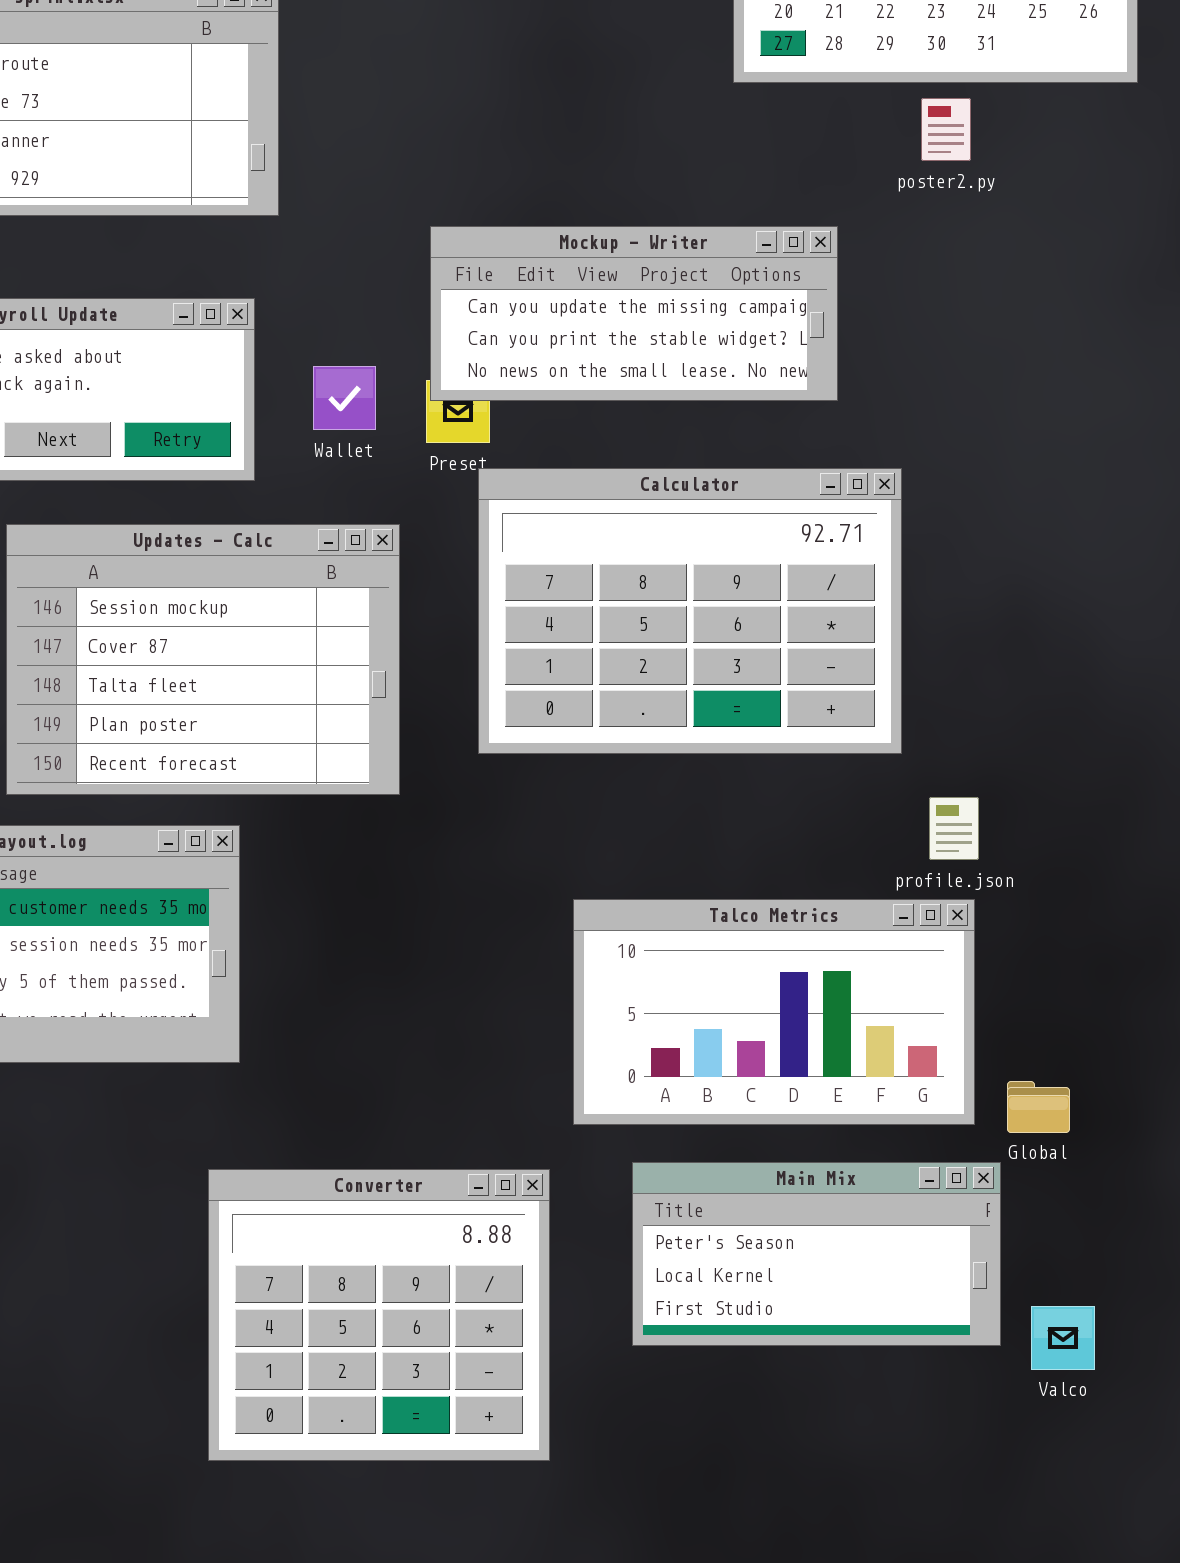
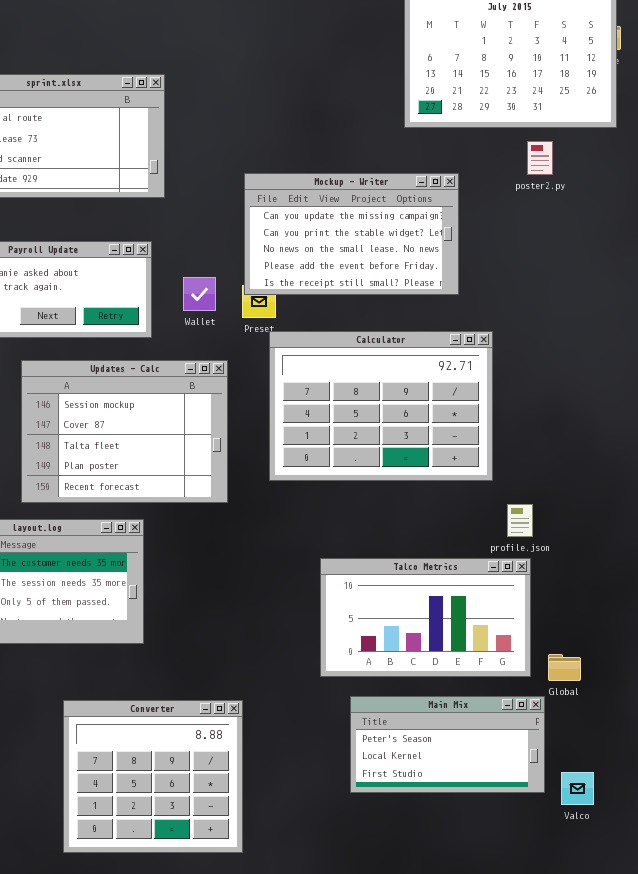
poster2.py: [921,98,971,161] -> [527,141,553,175], moved
Mockup - Writer: [430,226,838,401] -> [244,173,459,295], resized
Converter: [208,1169,550,1461] -> [63,700,243,853], moved

